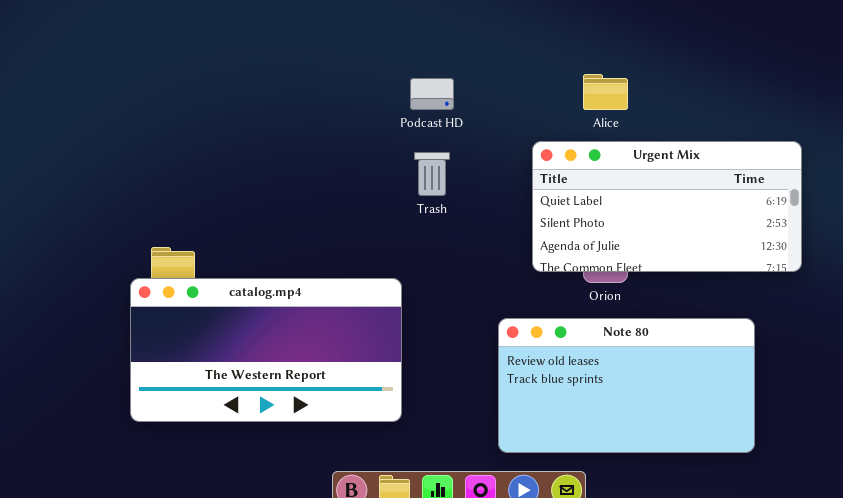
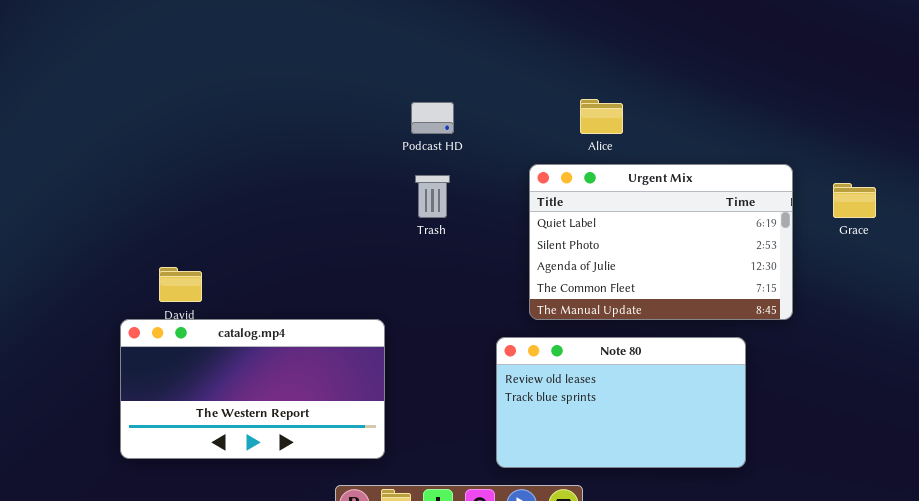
Urgent Mix: [532,141,802,272] -> [529,164,793,320], resized
catalog.mp4: [130,278,402,422] -> [120,319,385,459], moved

